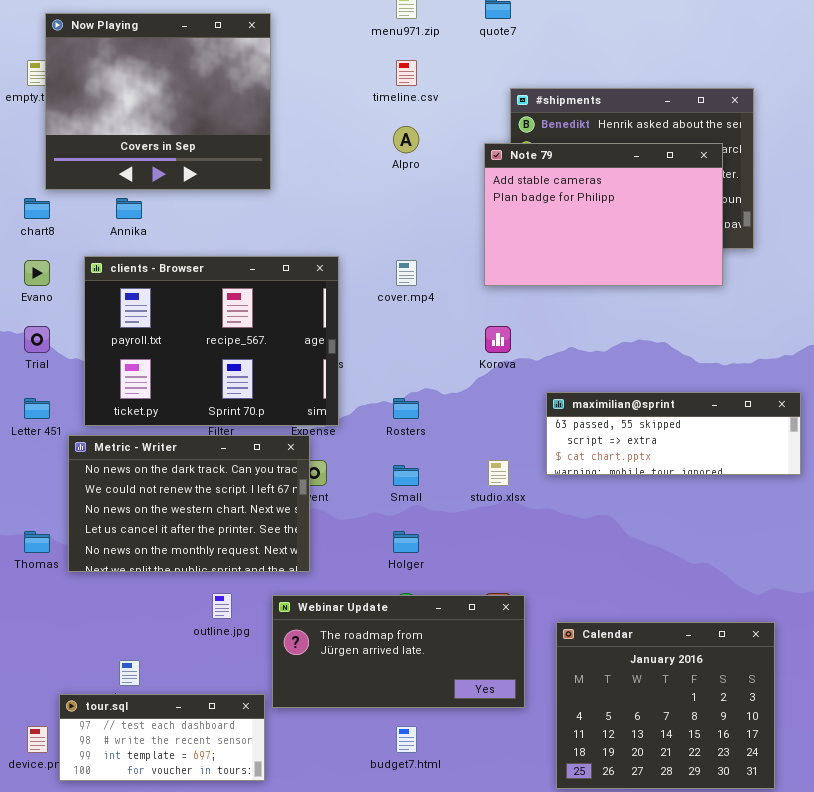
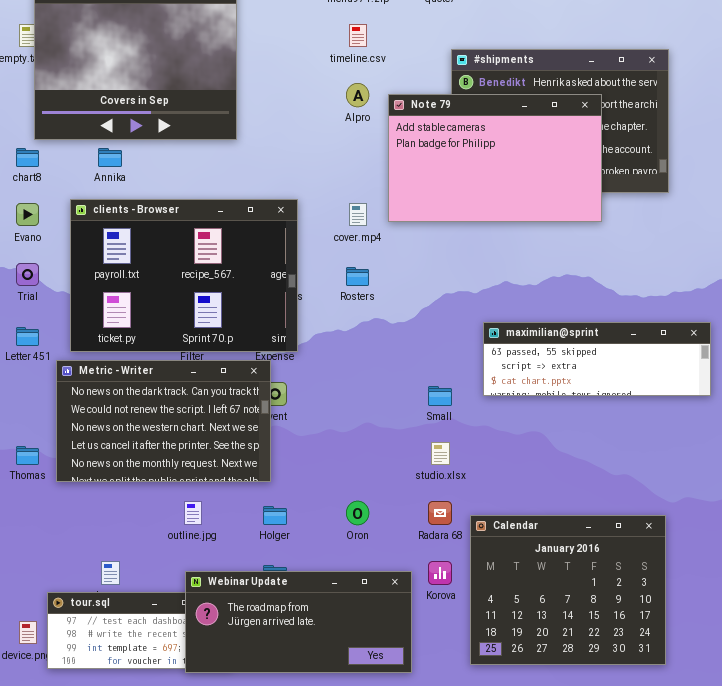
Note 79: [484,143,723,286] -> [388,94,602,222], moved
Korova: [485,326,511,353] -> [428,561,452,585], moved
Rosters: [393,398,419,419] -> [346,267,369,286], moved
studio.xlsx: [488,460,509,486] -> [431,442,450,465], moved
Small: [393,465,419,486] -> [428,386,452,406], moved
Holger: [393,531,419,553] -> [263,506,287,525], moved
Webinar Update: [272,595,525,708] -> [185,571,412,673], moved
Calendar: [556,622,775,789] -> [470,515,666,665], moved

